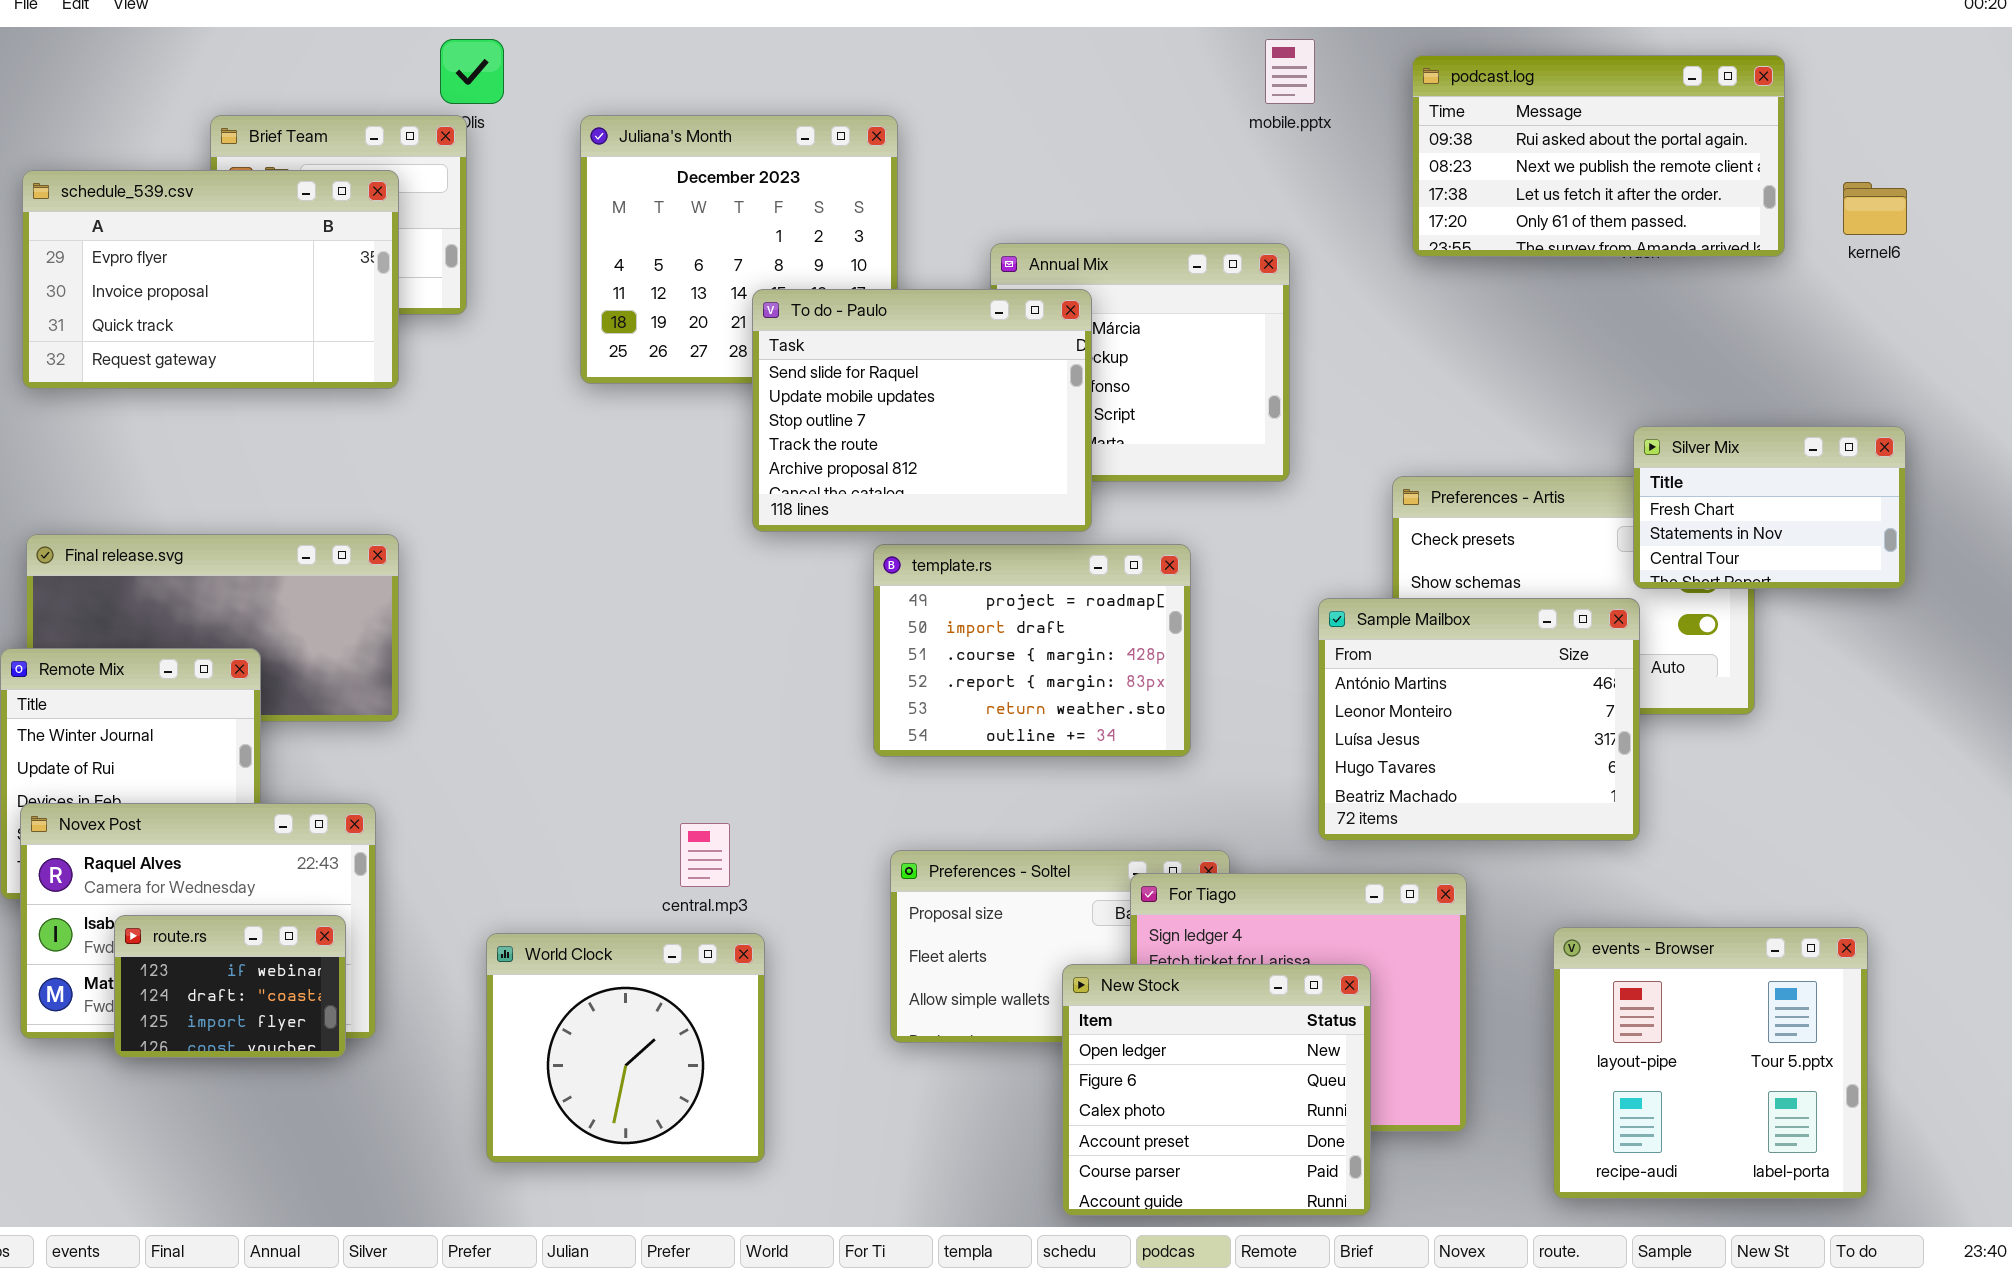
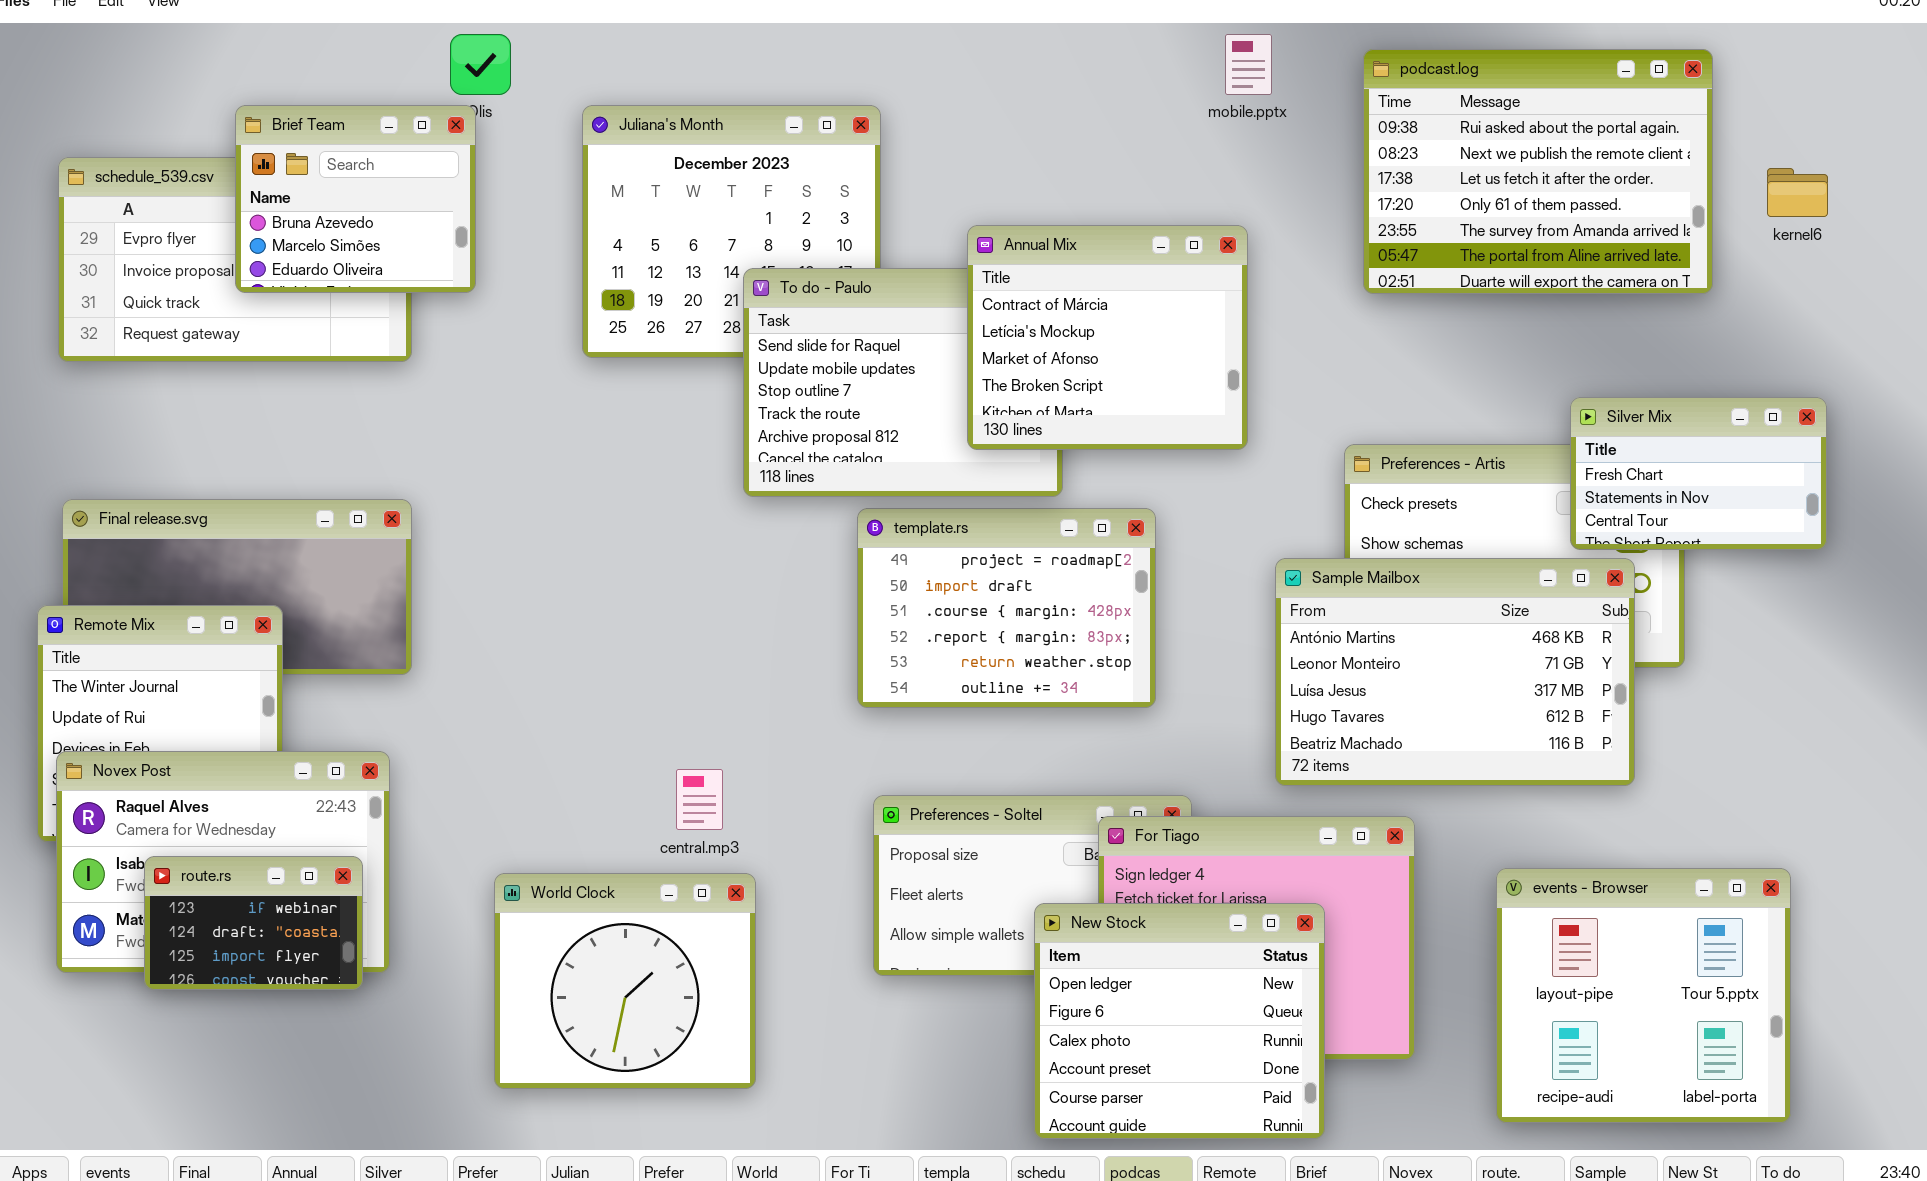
podcast.log: [1412,55,1785,257] -> [1363,49,1713,294], resized
Brief Team: [210,115,467,315] -> [235,105,476,293], raised
Annual Mix: [990,243,1290,482] -> [967,225,1248,450], raised
Sample Mailbox: [1318,598,1640,841] -> [1275,558,1635,786], resized

